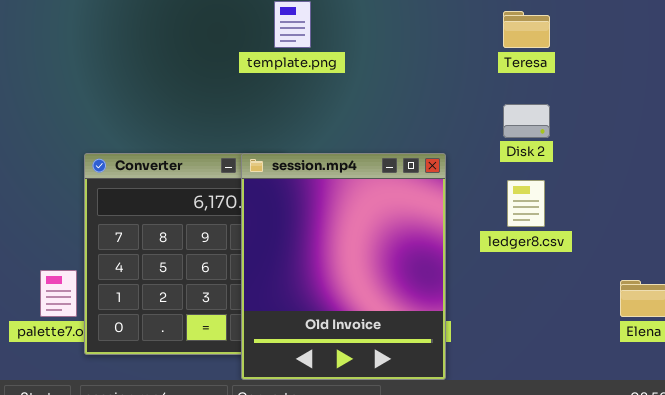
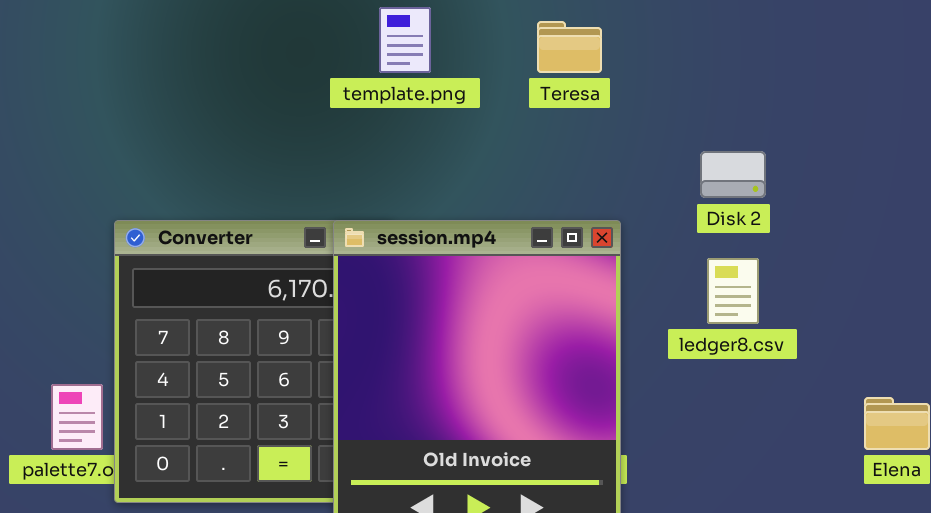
Teresa: [503,11,550,48] -> [537,21,602,73], moved

